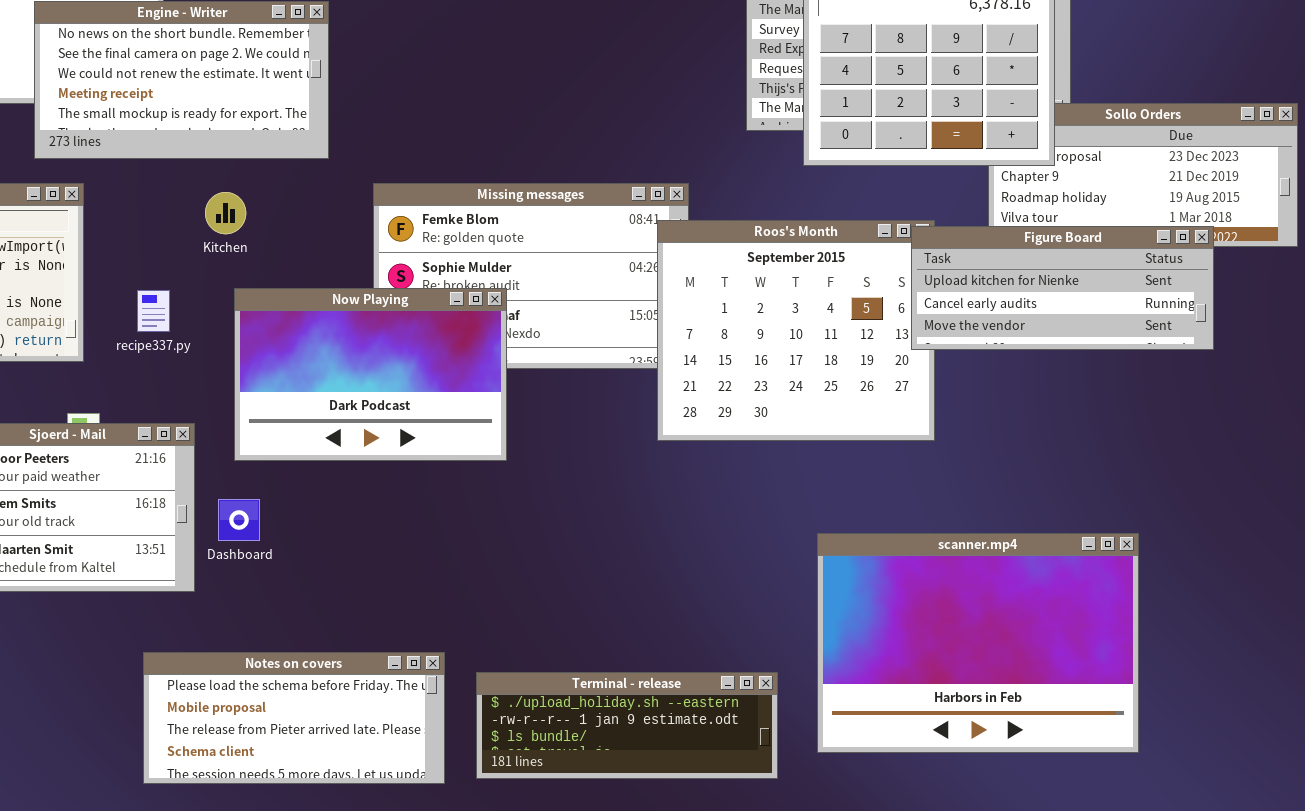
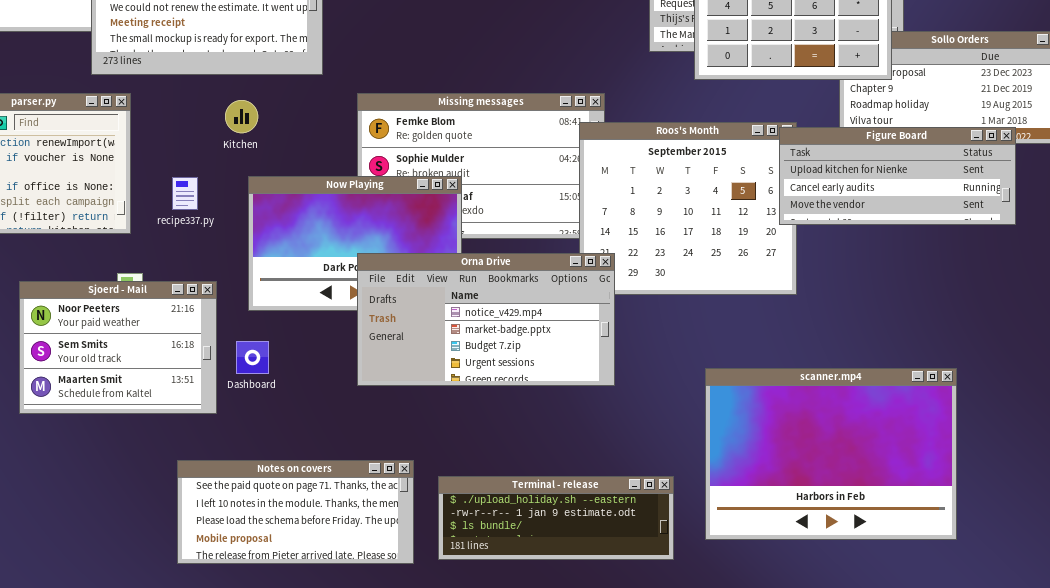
Orna Drive: none -> [357,253,615,386], opened
Notes on covers: [143,652,445,784] -> [177,460,414,564], scrolled up 2 rows

